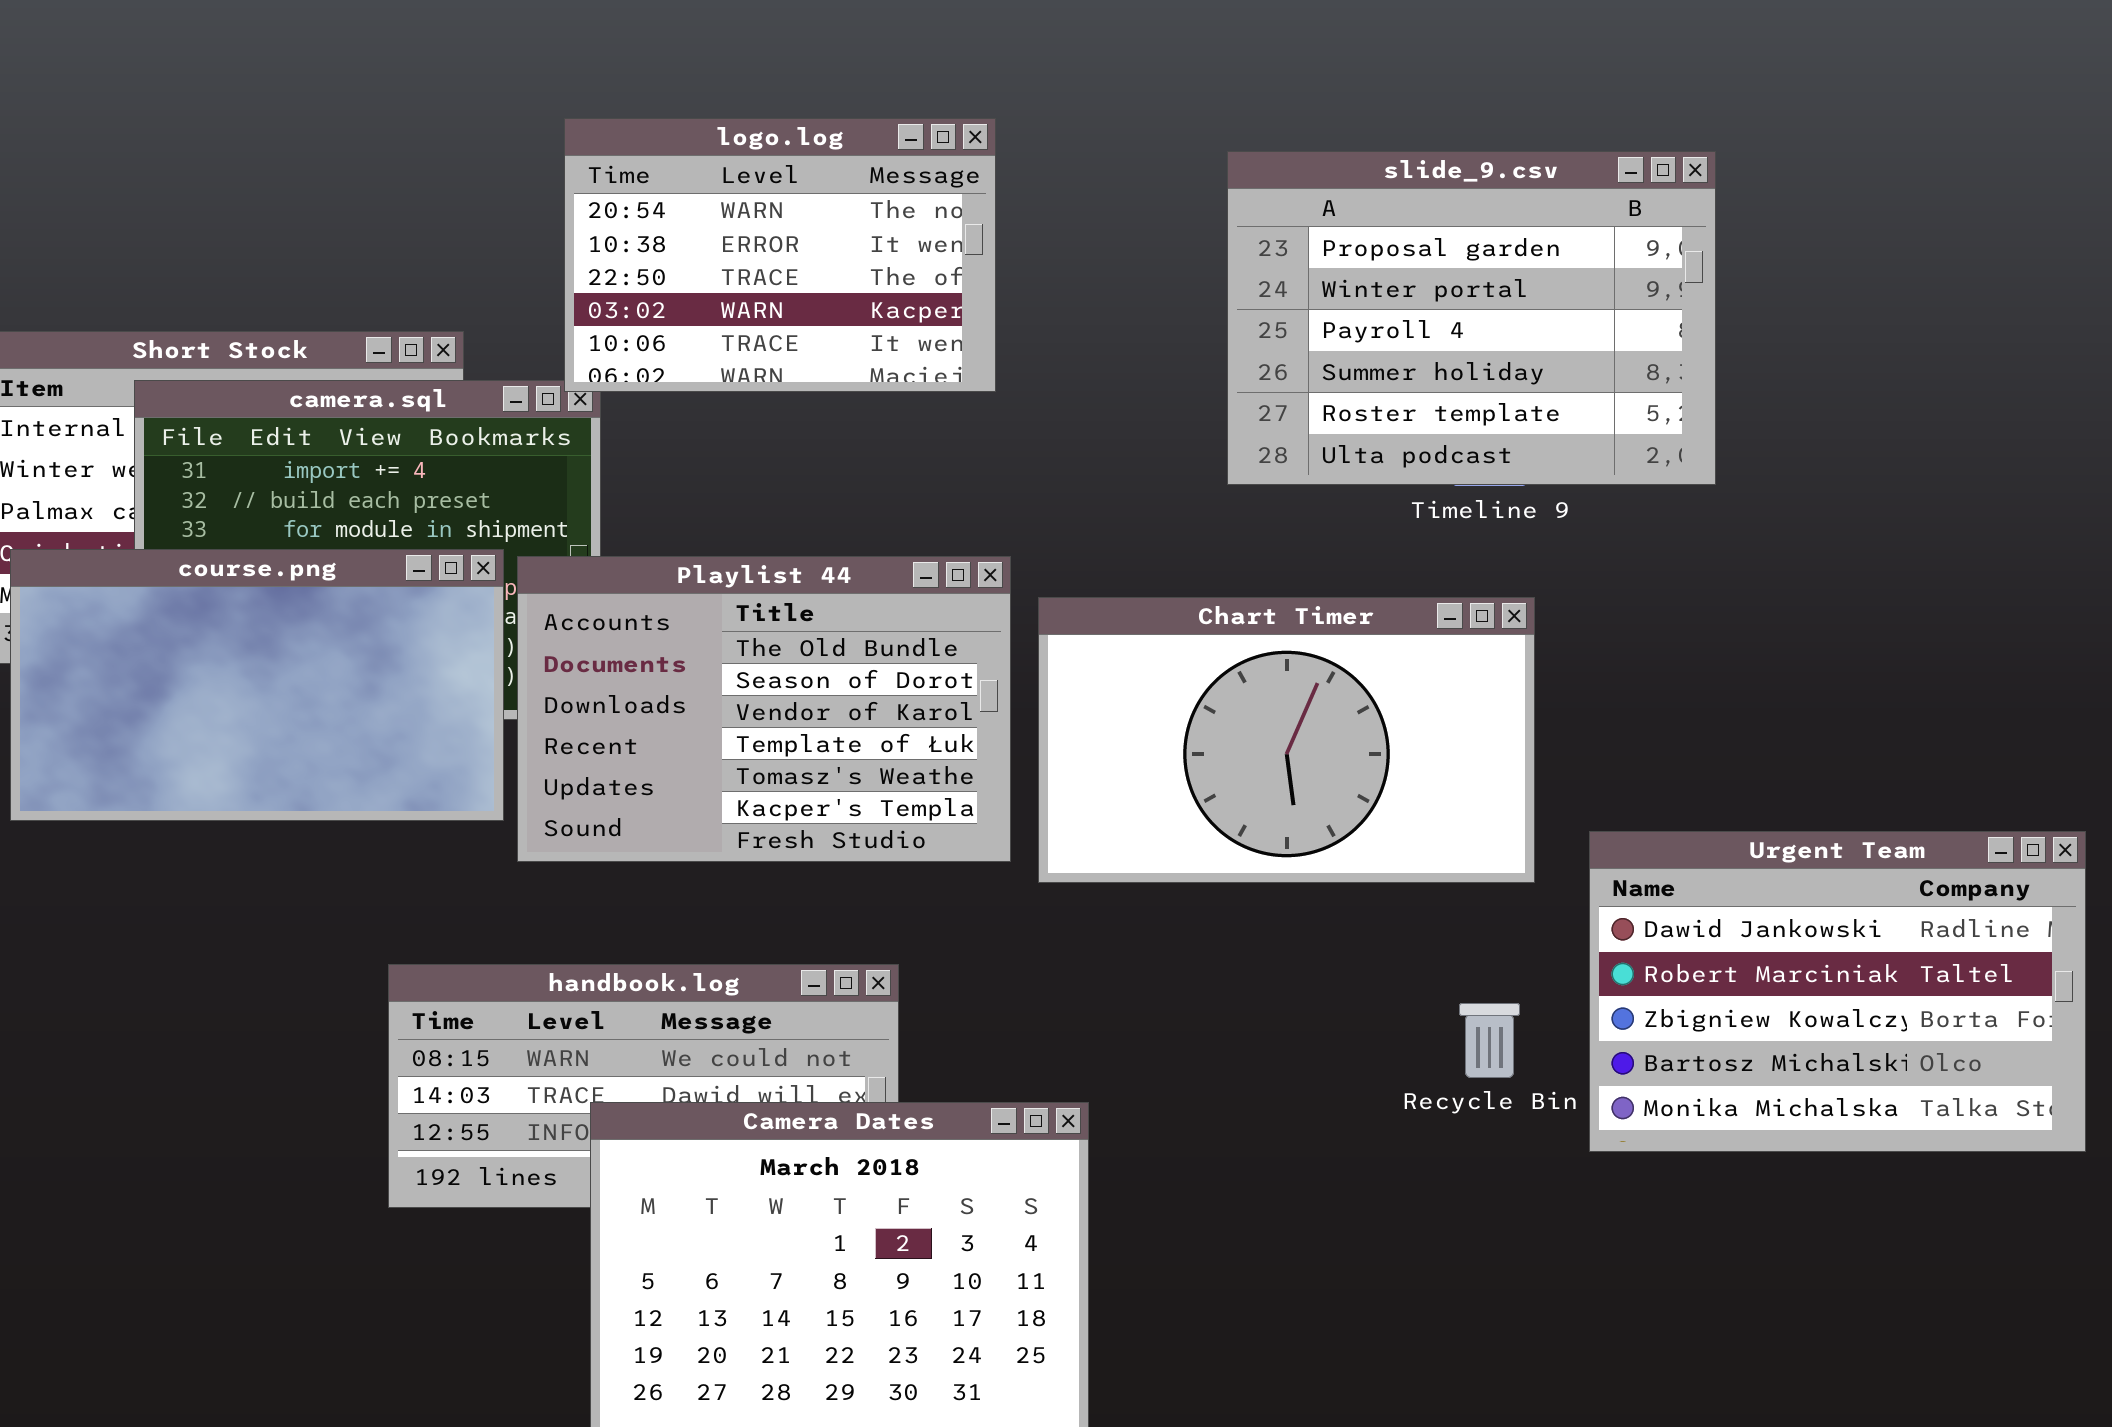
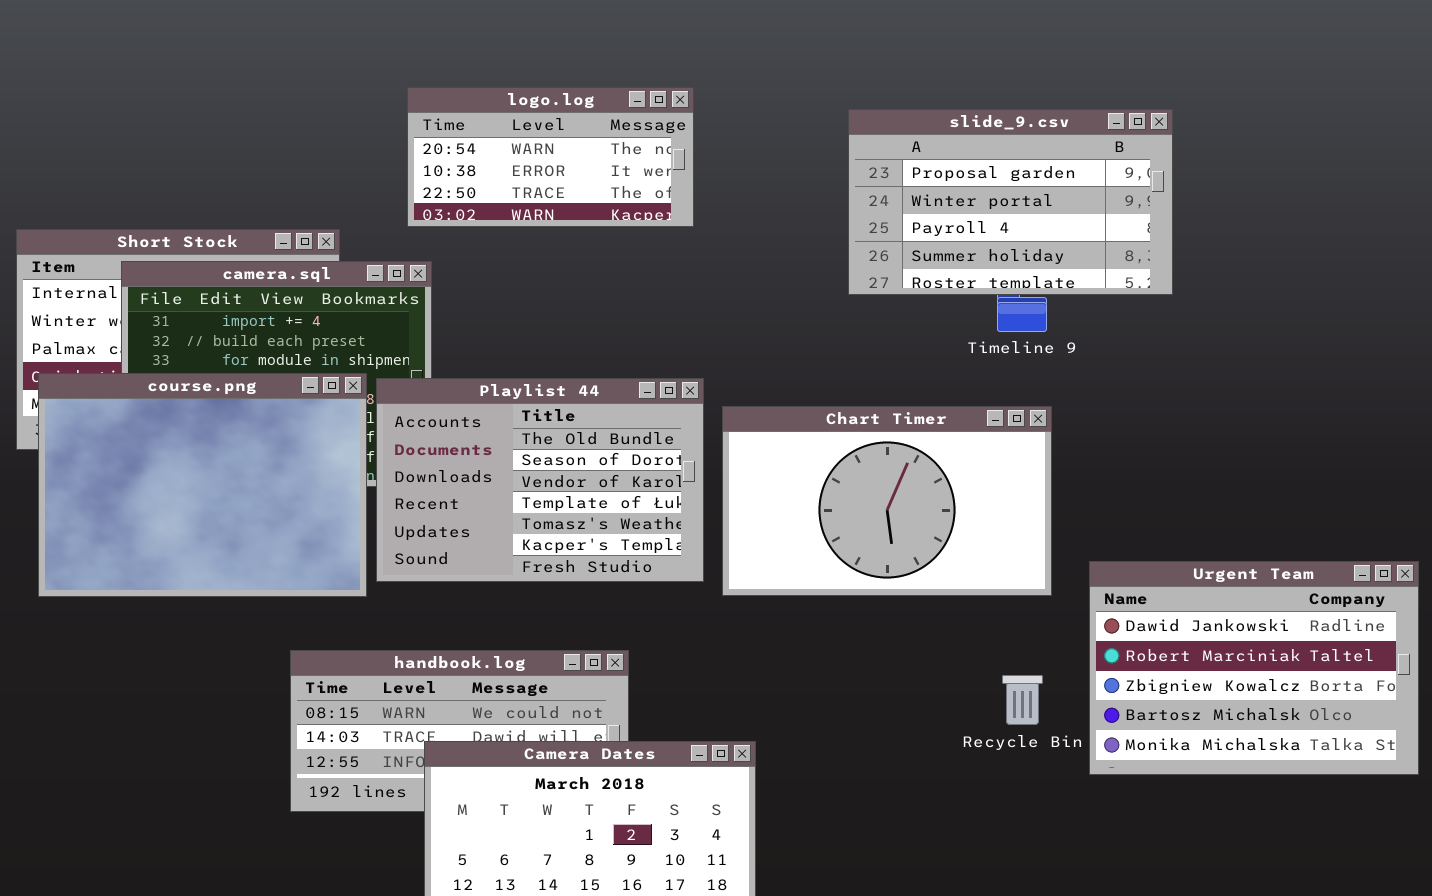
logo.log: [564,118,996,392] -> [407,87,694,227], resized
slide_9.csv: [1227,151,1716,485] -> [848,109,1173,295], resized
course.png: [10,549,504,821] -> [38,373,367,597], resized

